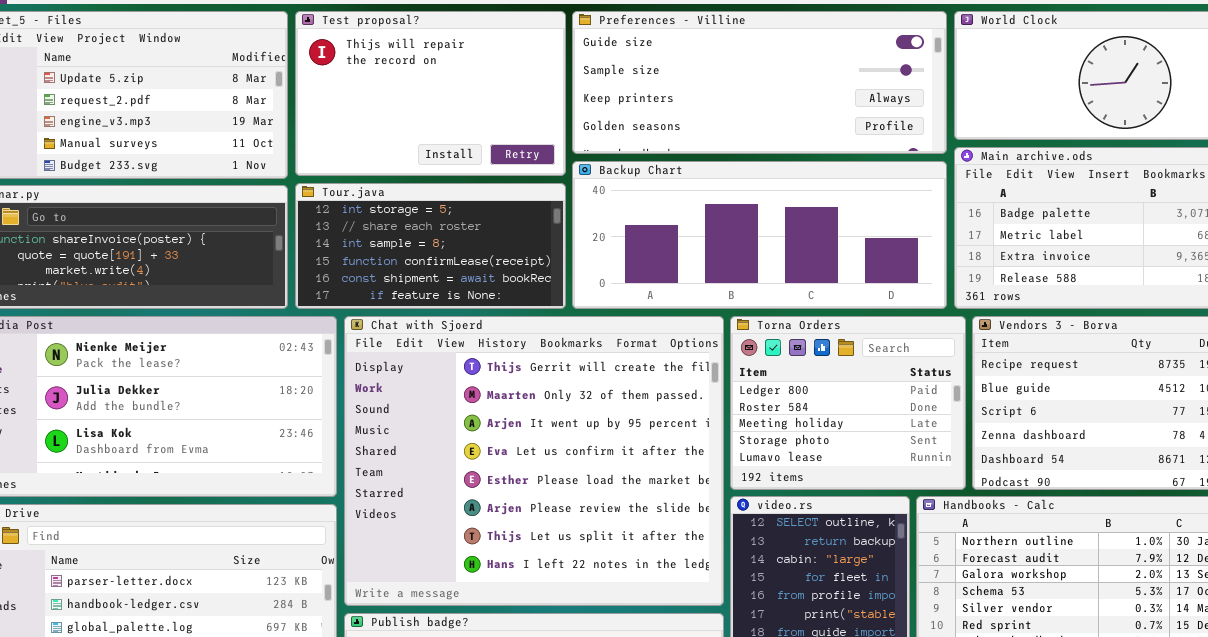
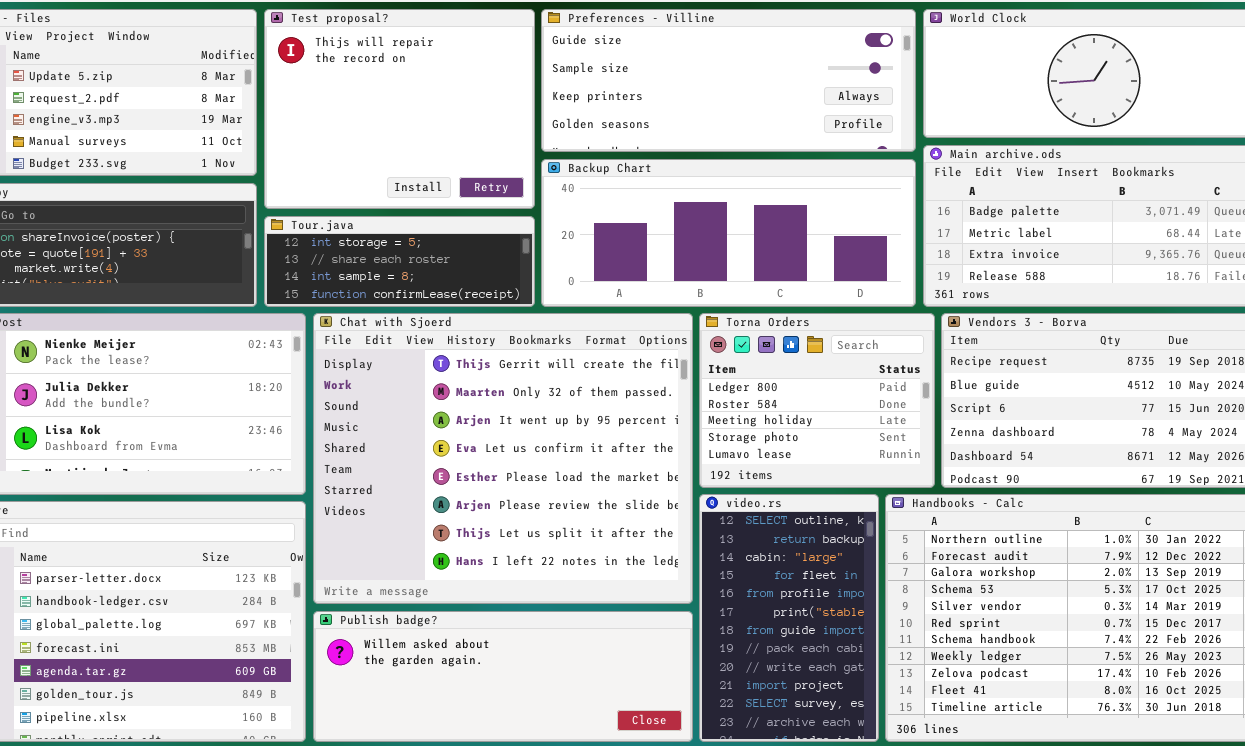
Test proposal?: [295,11,566,176] -> [264,9,535,209], resized
Tour.java: [295,183,566,309] -> [264,216,535,307], resized

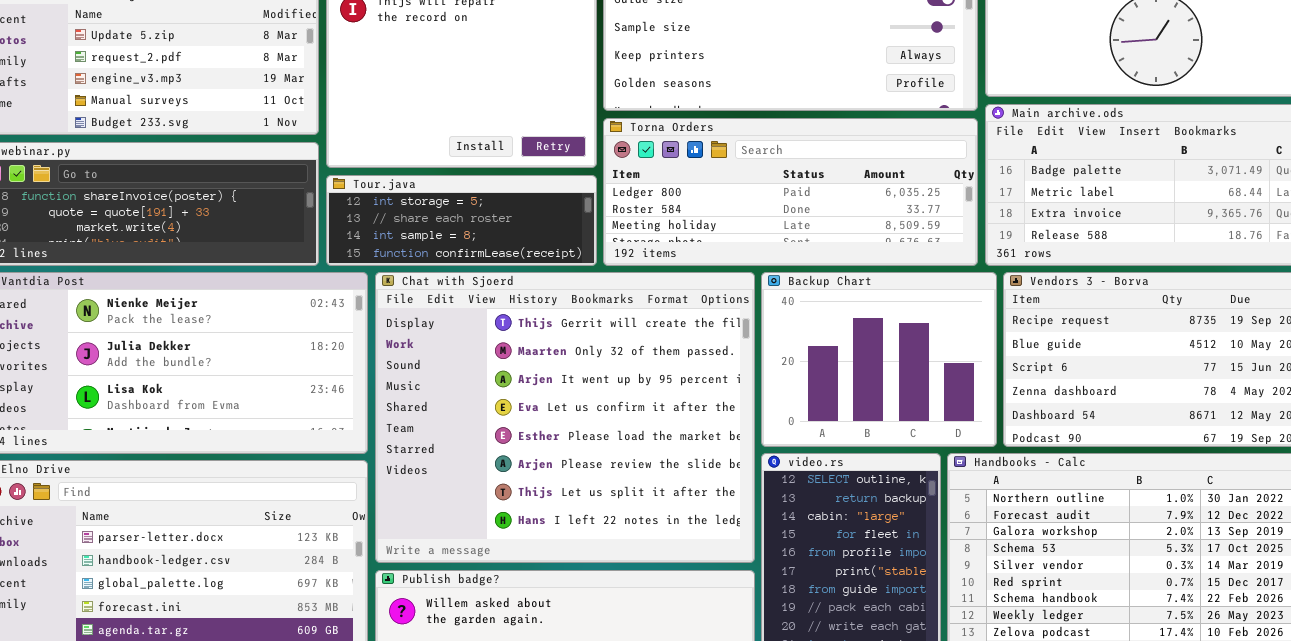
Backup Chart: [541,159,916,307] -> [761,272,997,447], moved, resized
Torna Orders: [699,313,935,488] -> [603,118,978,266], moved, resized

